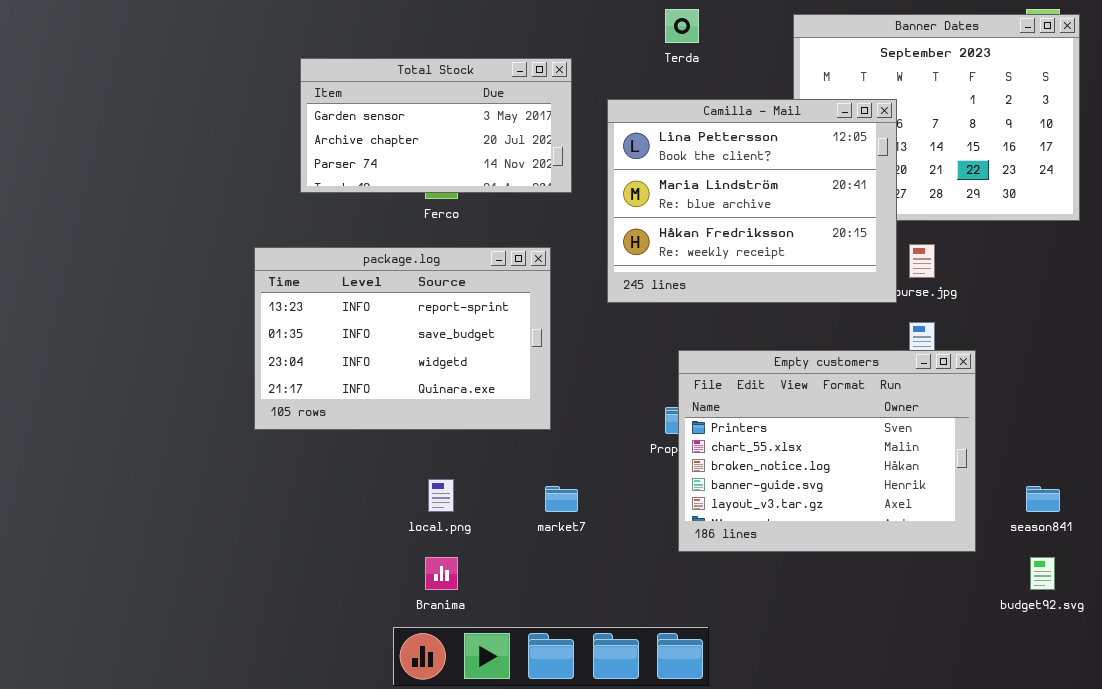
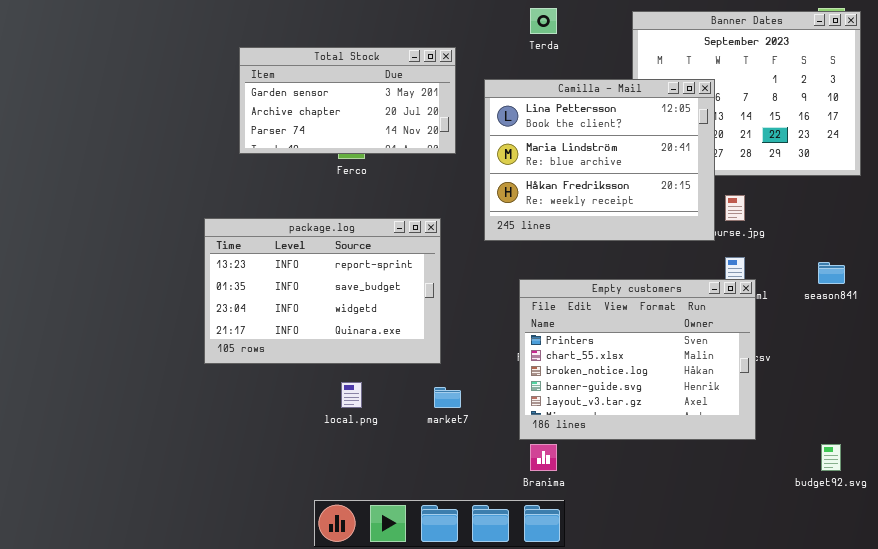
package.log: [254,247,551,430] -> [204,218,441,364], moved
Empty customers: [678,350,976,552] -> [519,279,756,440], moved
season841: [1026,486,1060,512] -> [818,262,845,284], moved
Branima: [425,557,458,590] -> [530,444,557,471], moved

